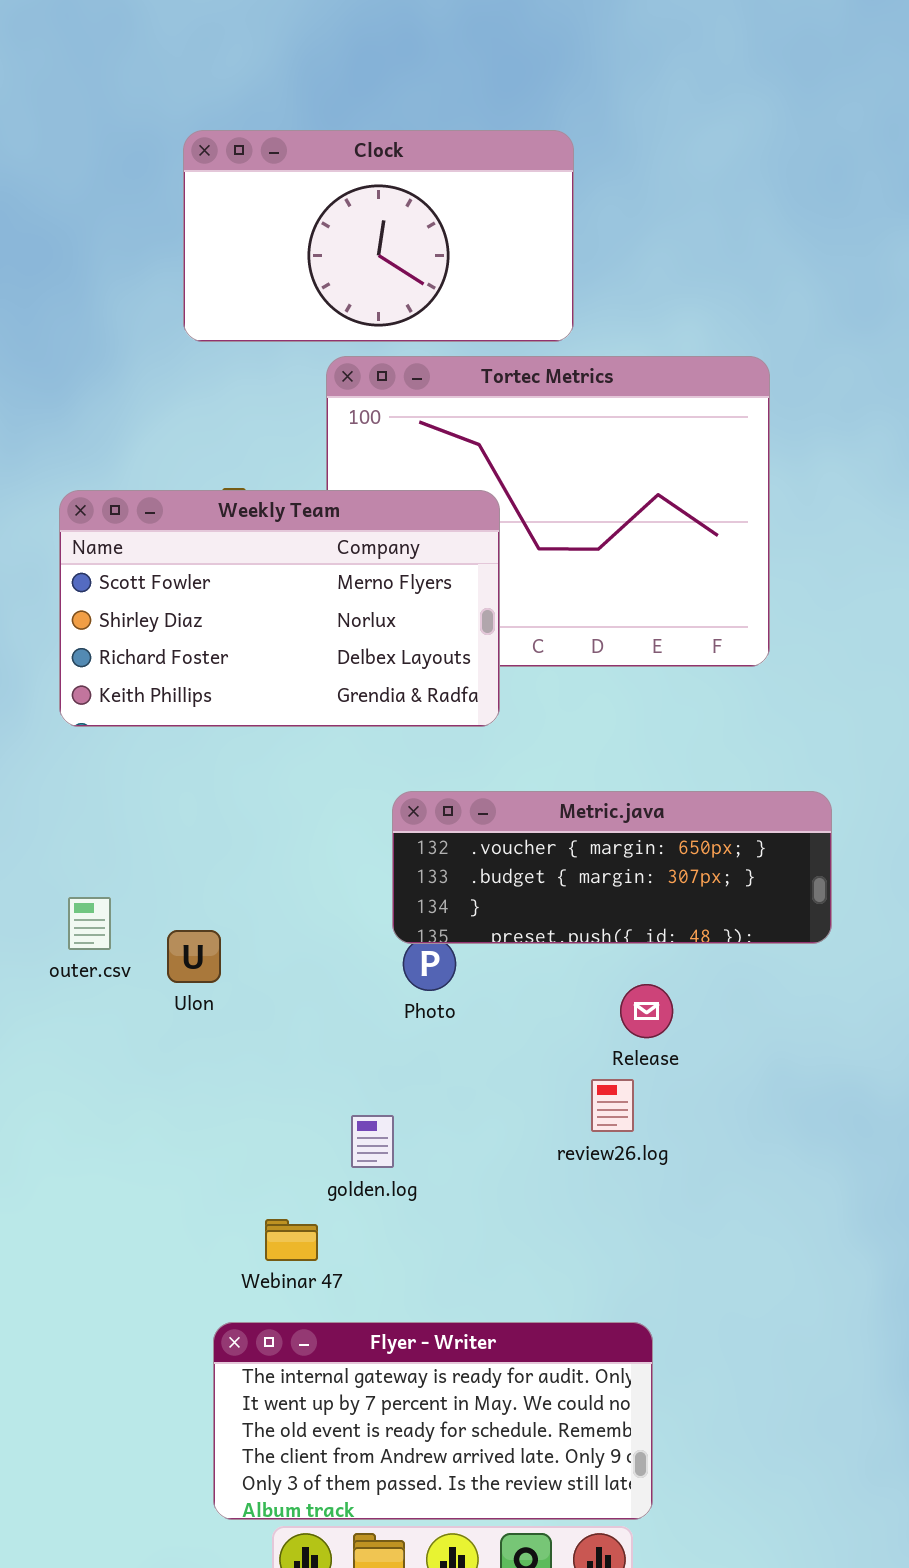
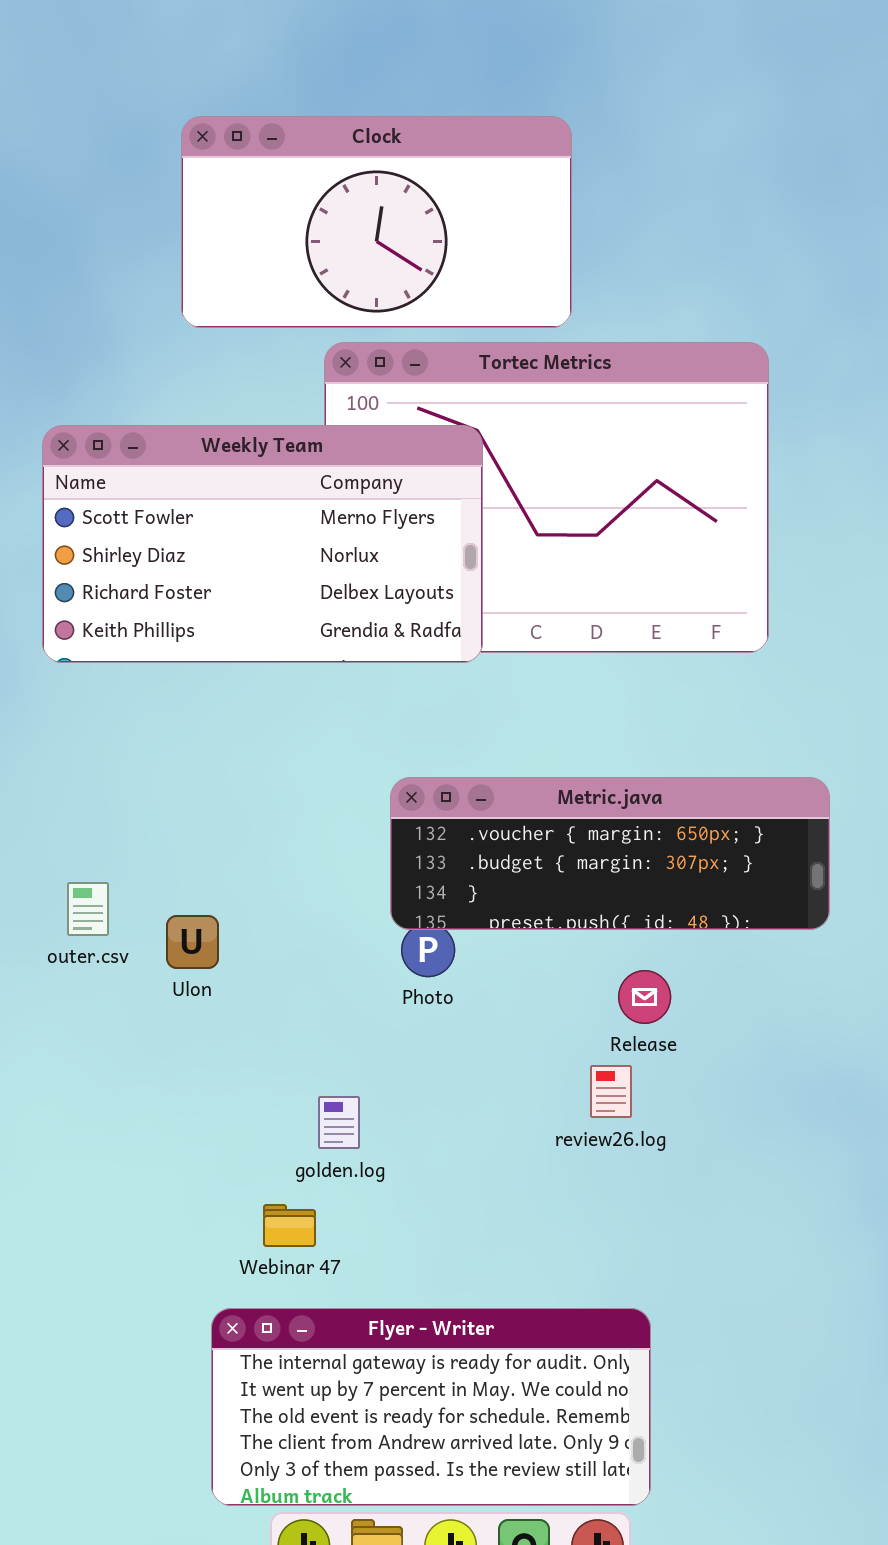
Weekly Team: [59,490,500,727] -> [42,425,483,663], moved
golden.log: [351,1115,394,1168] -> [318,1096,360,1149], moved

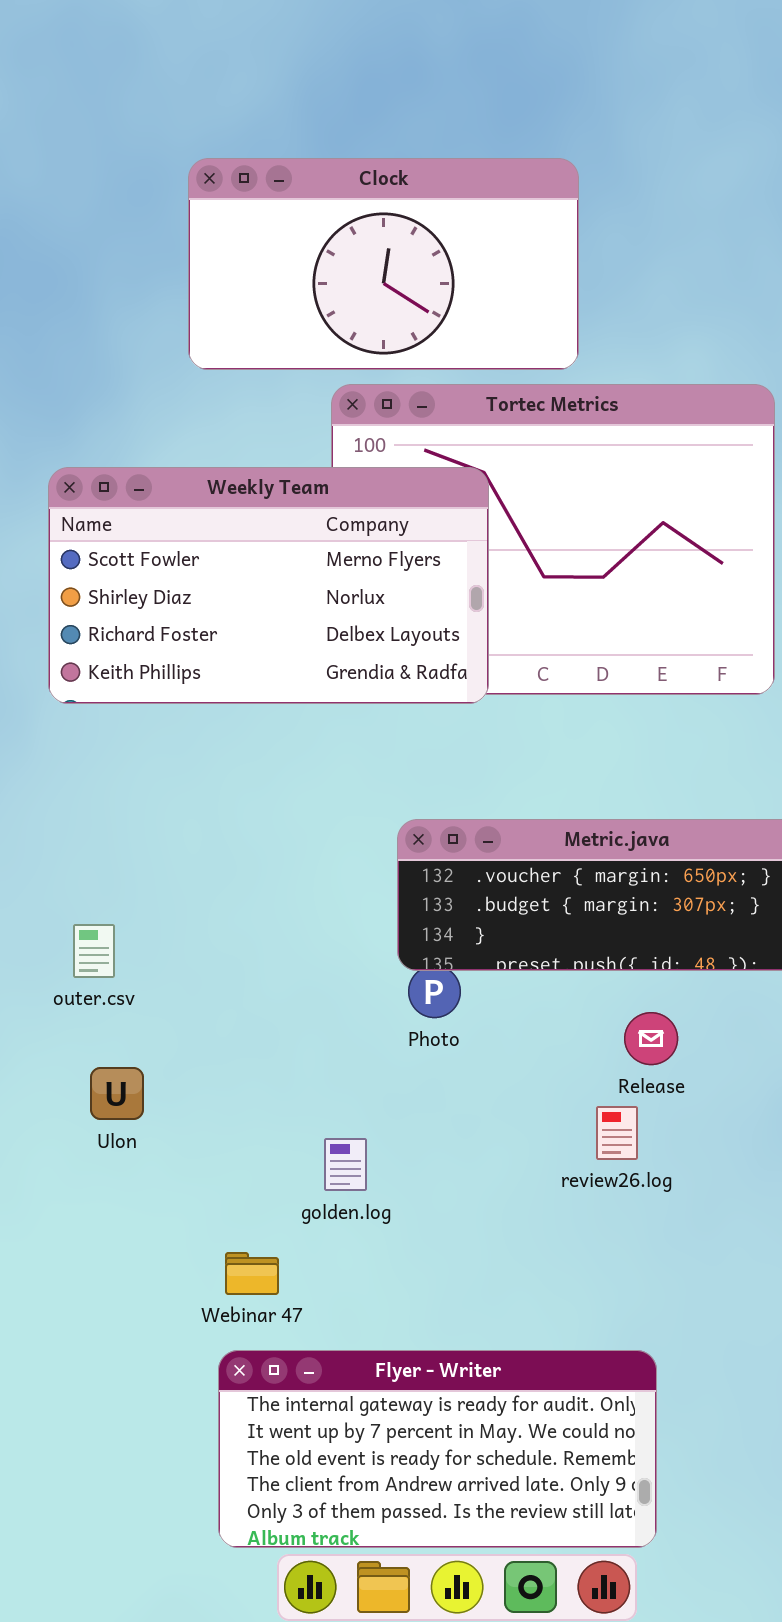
Ulon: [166,915,219,969] -> [90,1067,144,1120], moved
Webinar 47: [263,1204,316,1247] -> [225,1252,279,1295], moved

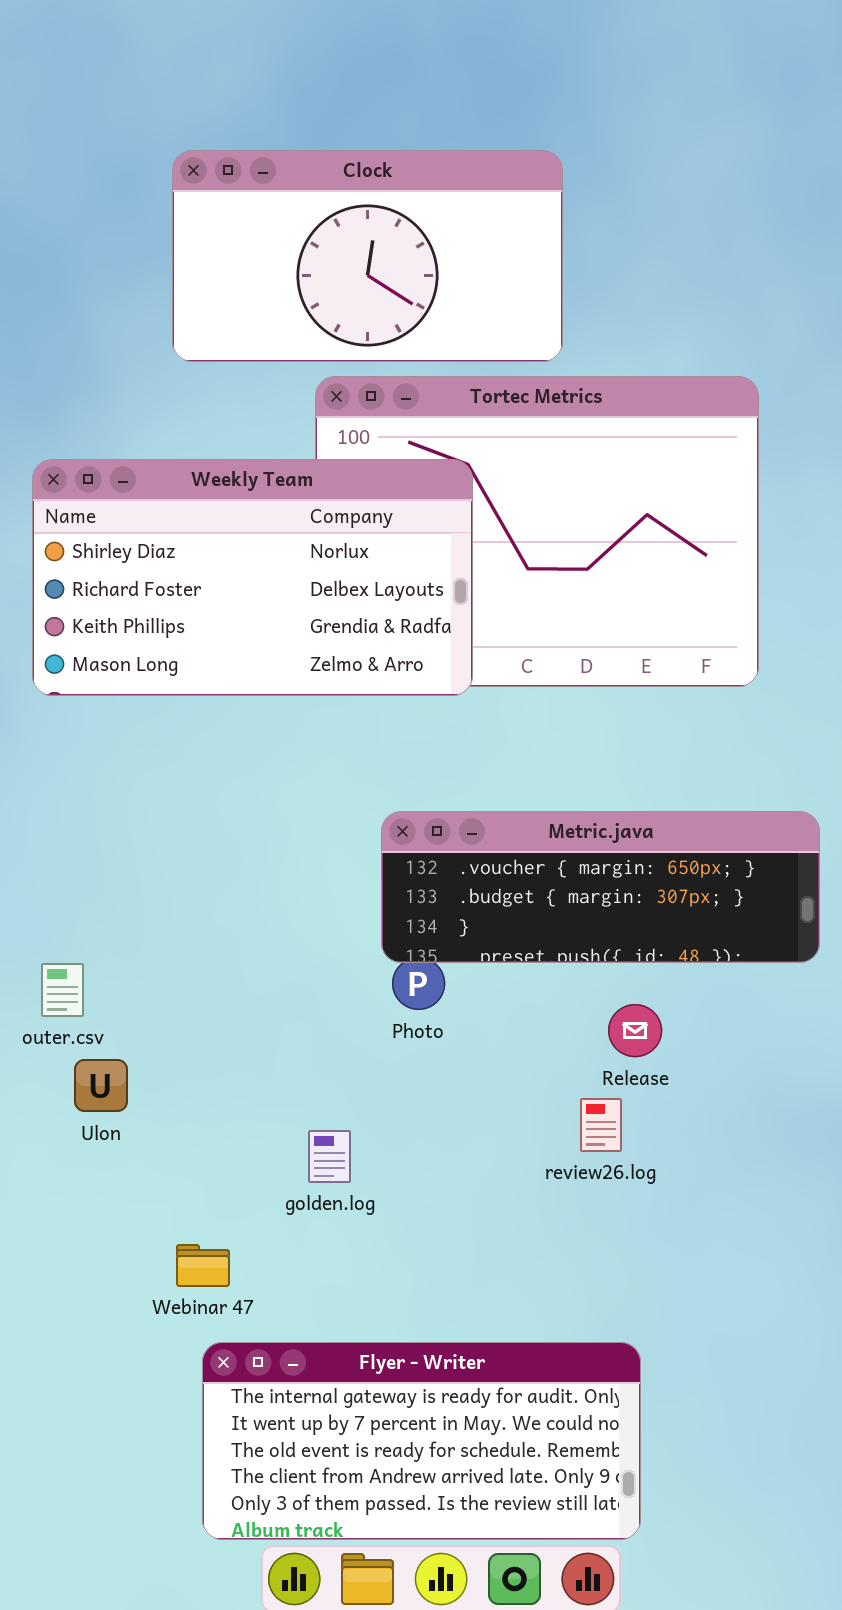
Weekly Team: [48,467,489,704] -> [32,459,473,696], scrolled down 1 row
outer.csv: [73,924,115,978] -> [41,963,84,1017], moved
Webinar 47: [225,1252,279,1295] -> [176,1244,230,1287], moved

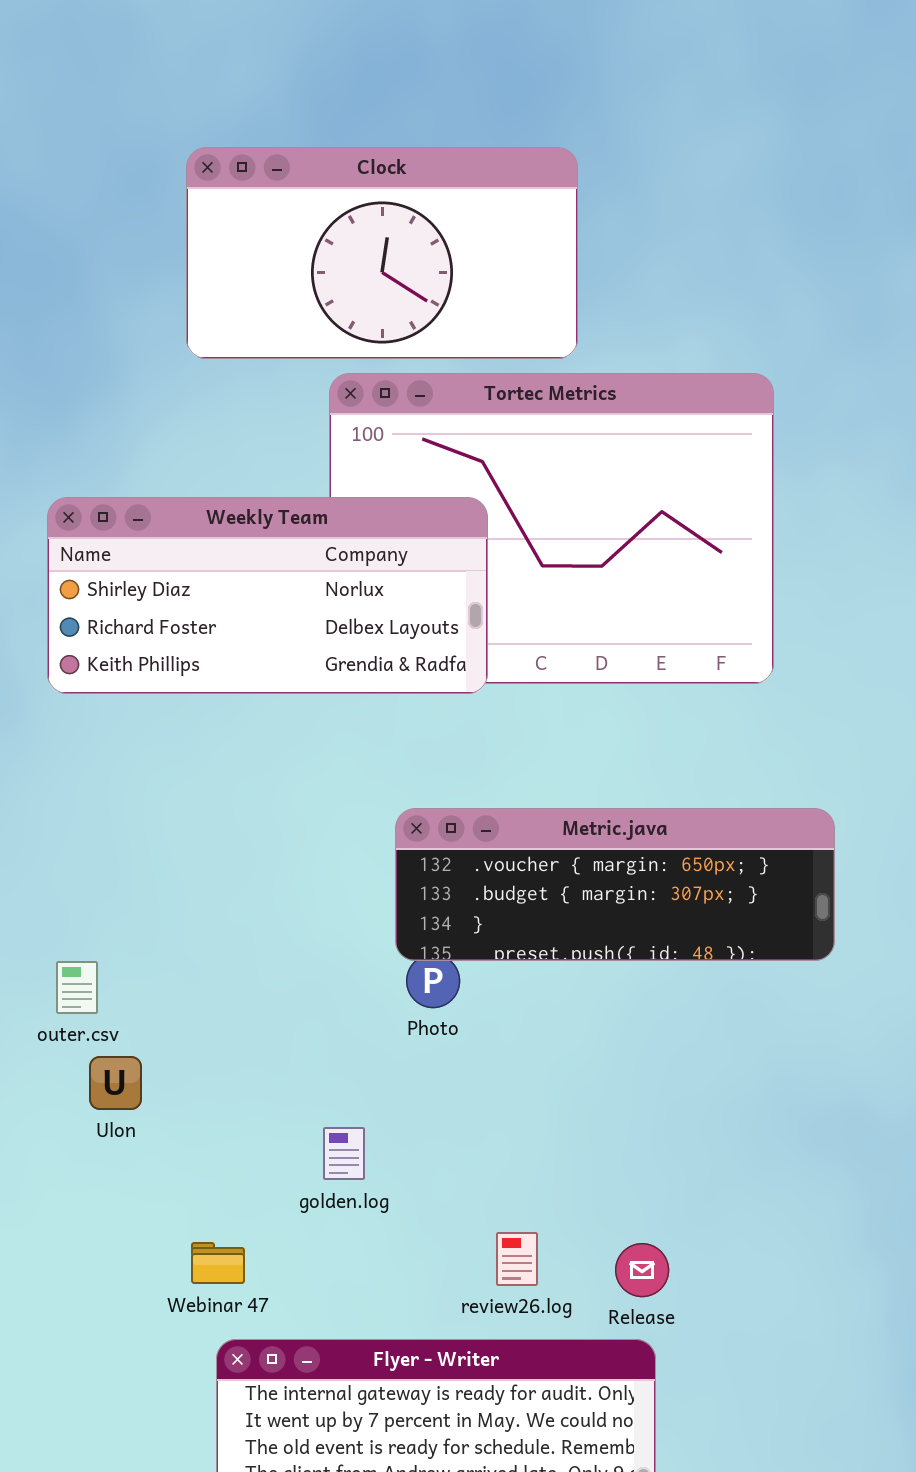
Weekly Team: [32,459,473,696] -> [47,497,488,694], resized
Release: [608,1004,662,1057] -> [615,1243,669,1297], moved
review26.log: [580,1098,622,1152] -> [496,1232,538,1286], moved

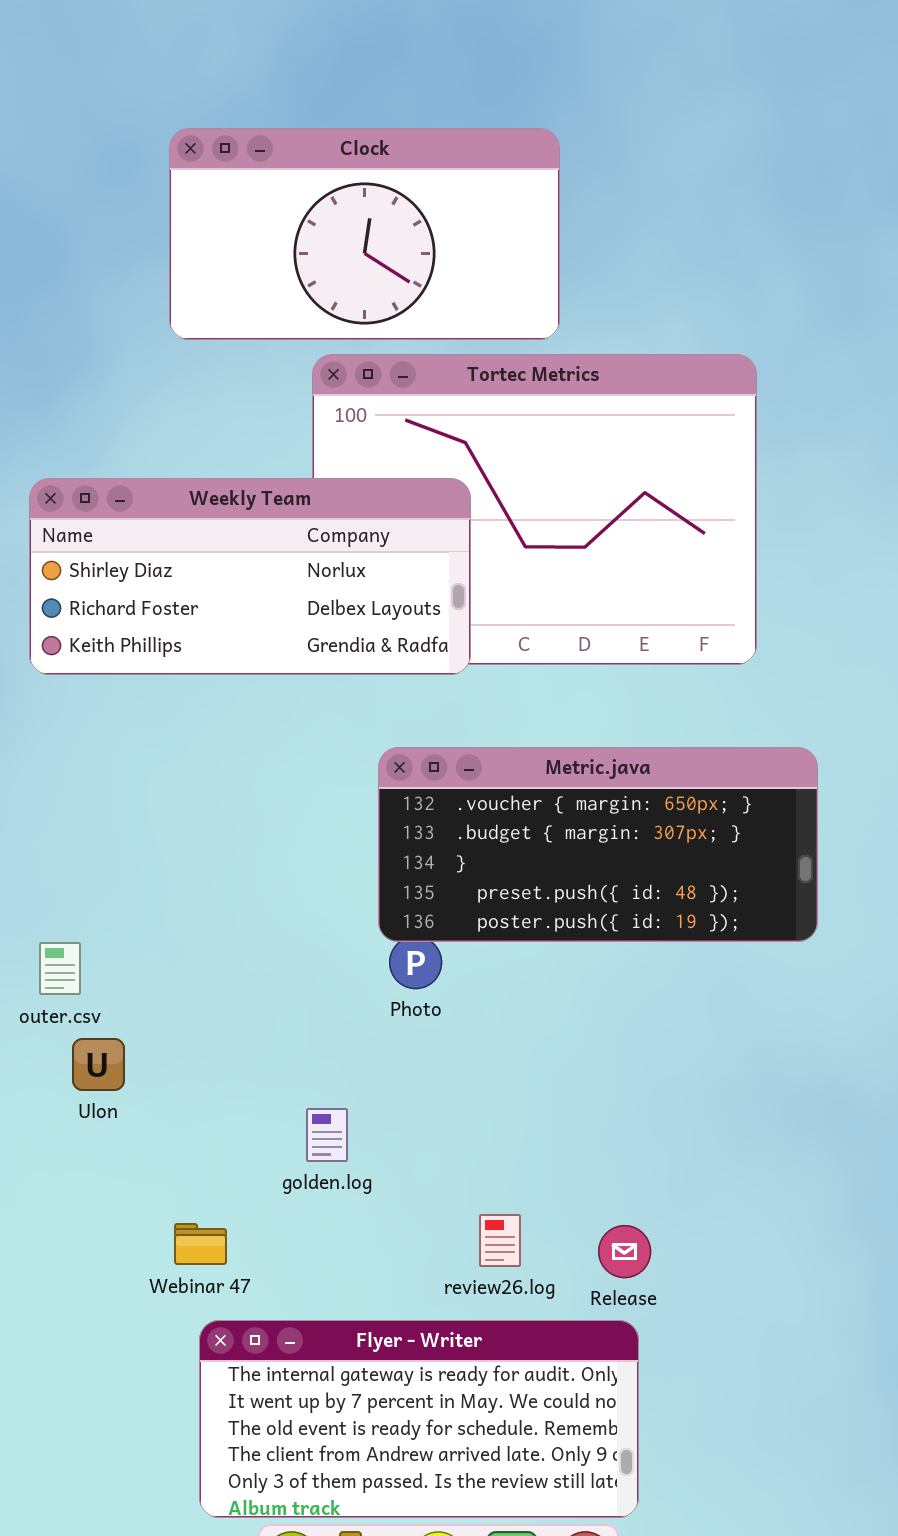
Metric.java: [395,808,835,961] -> [378,747,818,942], resized

